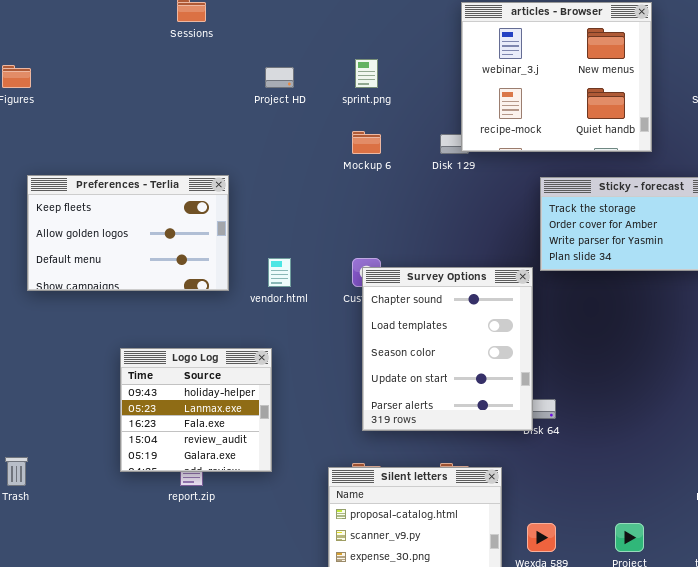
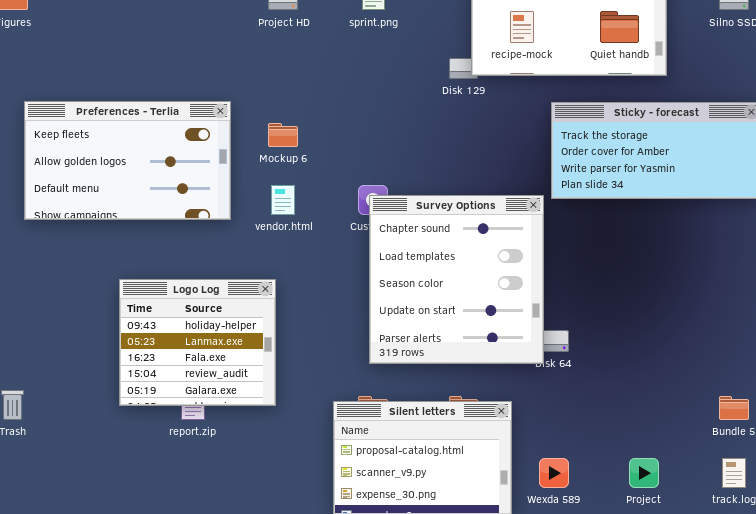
Mockup 6: [352,131,381,154] -> [268,123,298,147], moved

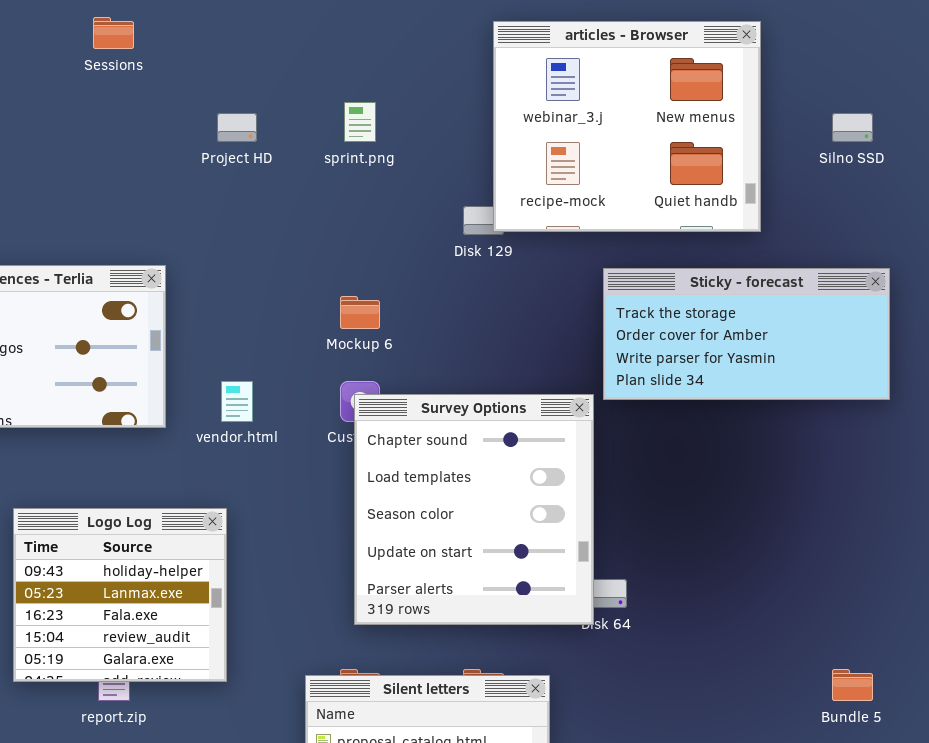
Mockup 6: [268,123,298,147] -> [340,296,380,329], moved

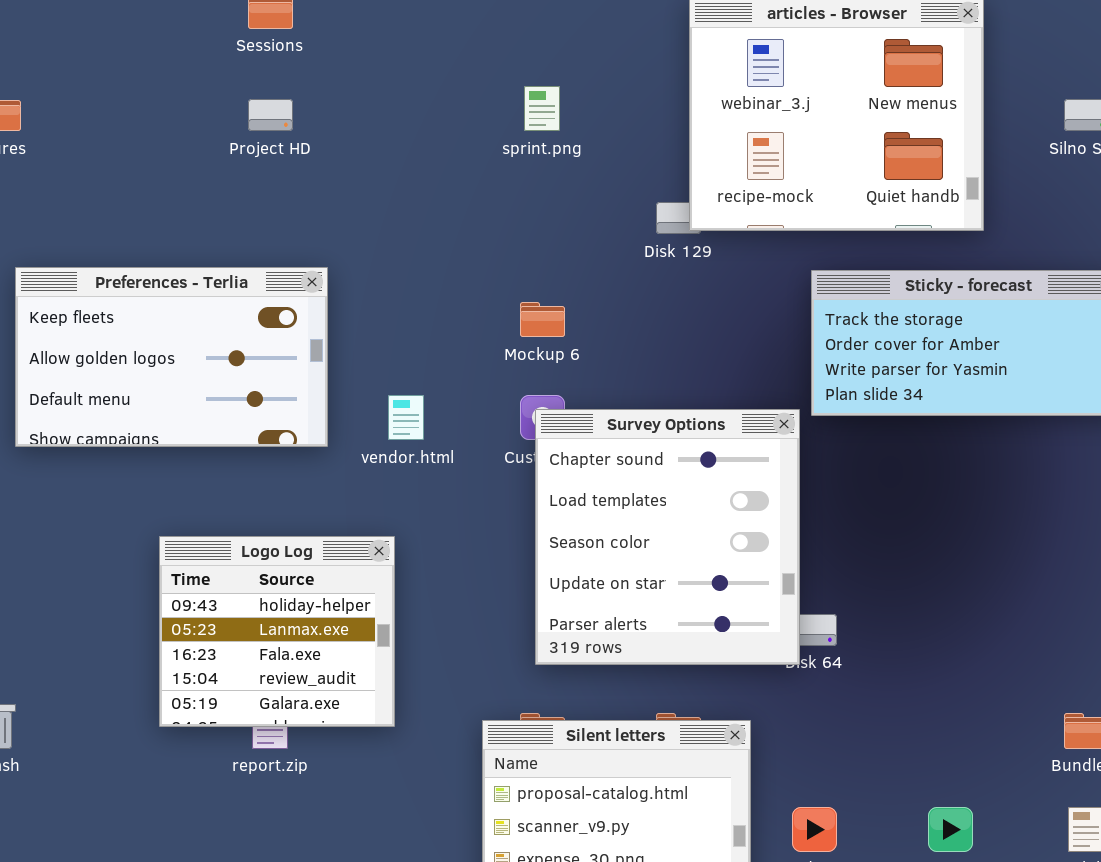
Project HD: [217,113,257,142] -> [248,99,293,131], moved

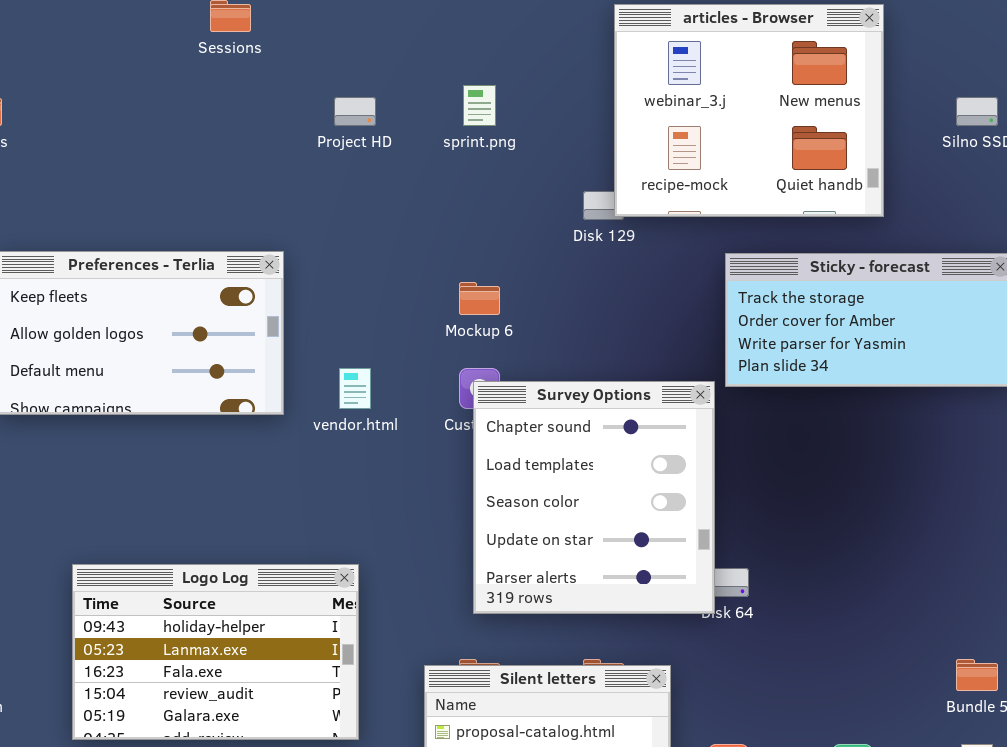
Project HD: [248,99,293,131] -> [334,97,376,126], moved
Logo Log: [159,536,395,727] -> [72,564,359,740], moved, resized

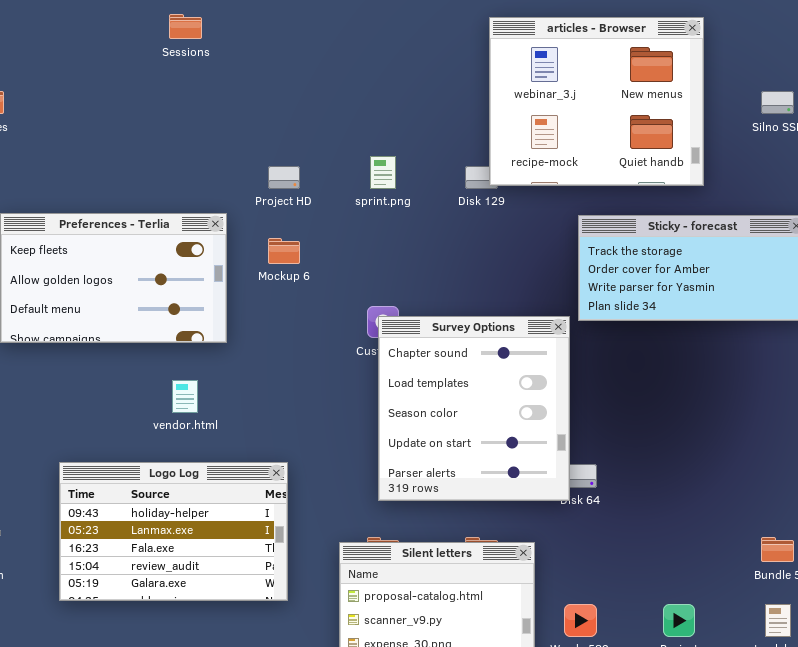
sprint.png: [463,85,496,126] -> [370,156,396,189], moved
Project HD: [334,97,376,126] -> [268,166,300,189], moved
Mockup 6: [459,282,500,315] -> [268,238,300,264], moved
vendor.html: [339,368,371,409] -> [172,380,198,413], moved

